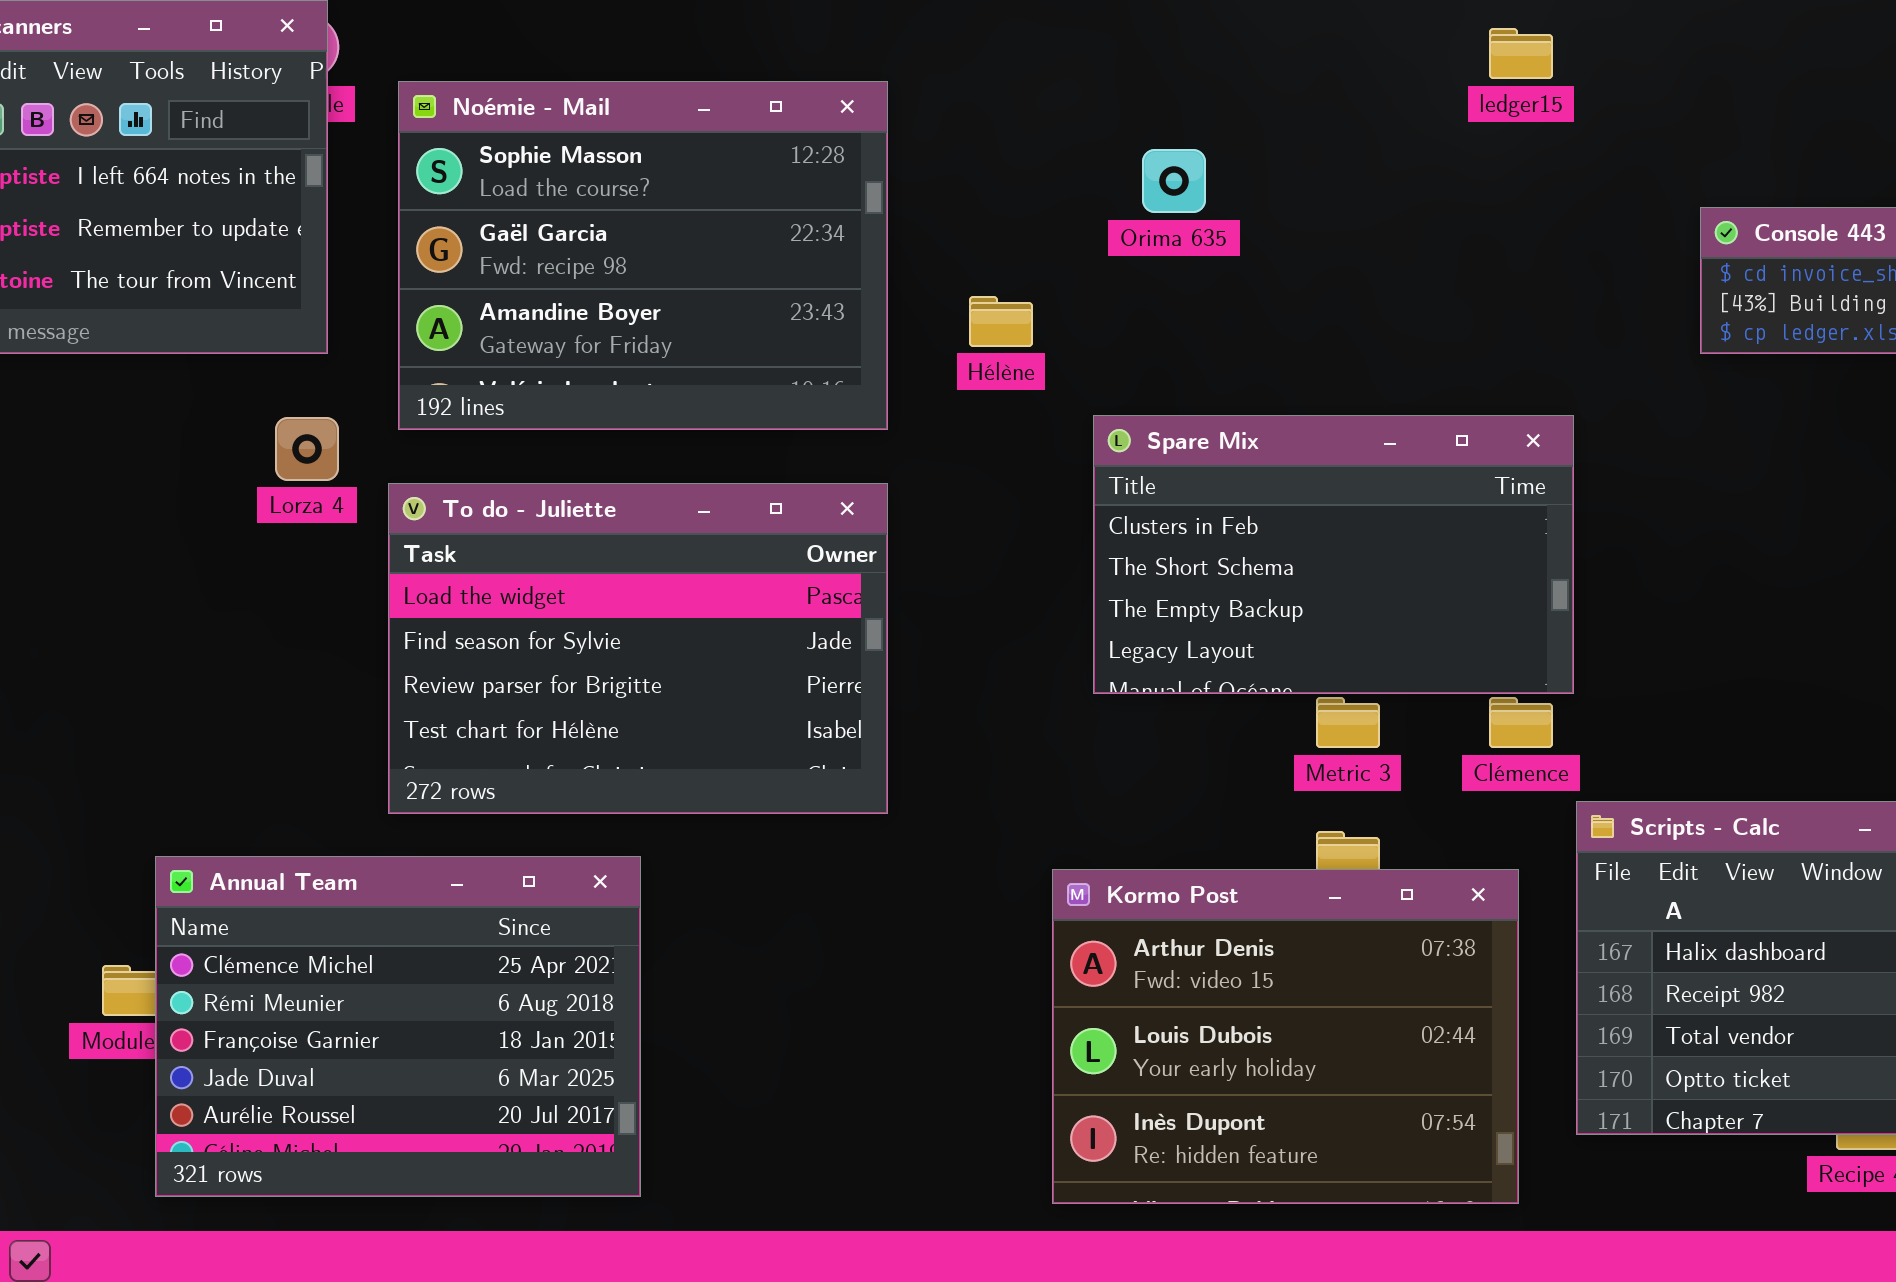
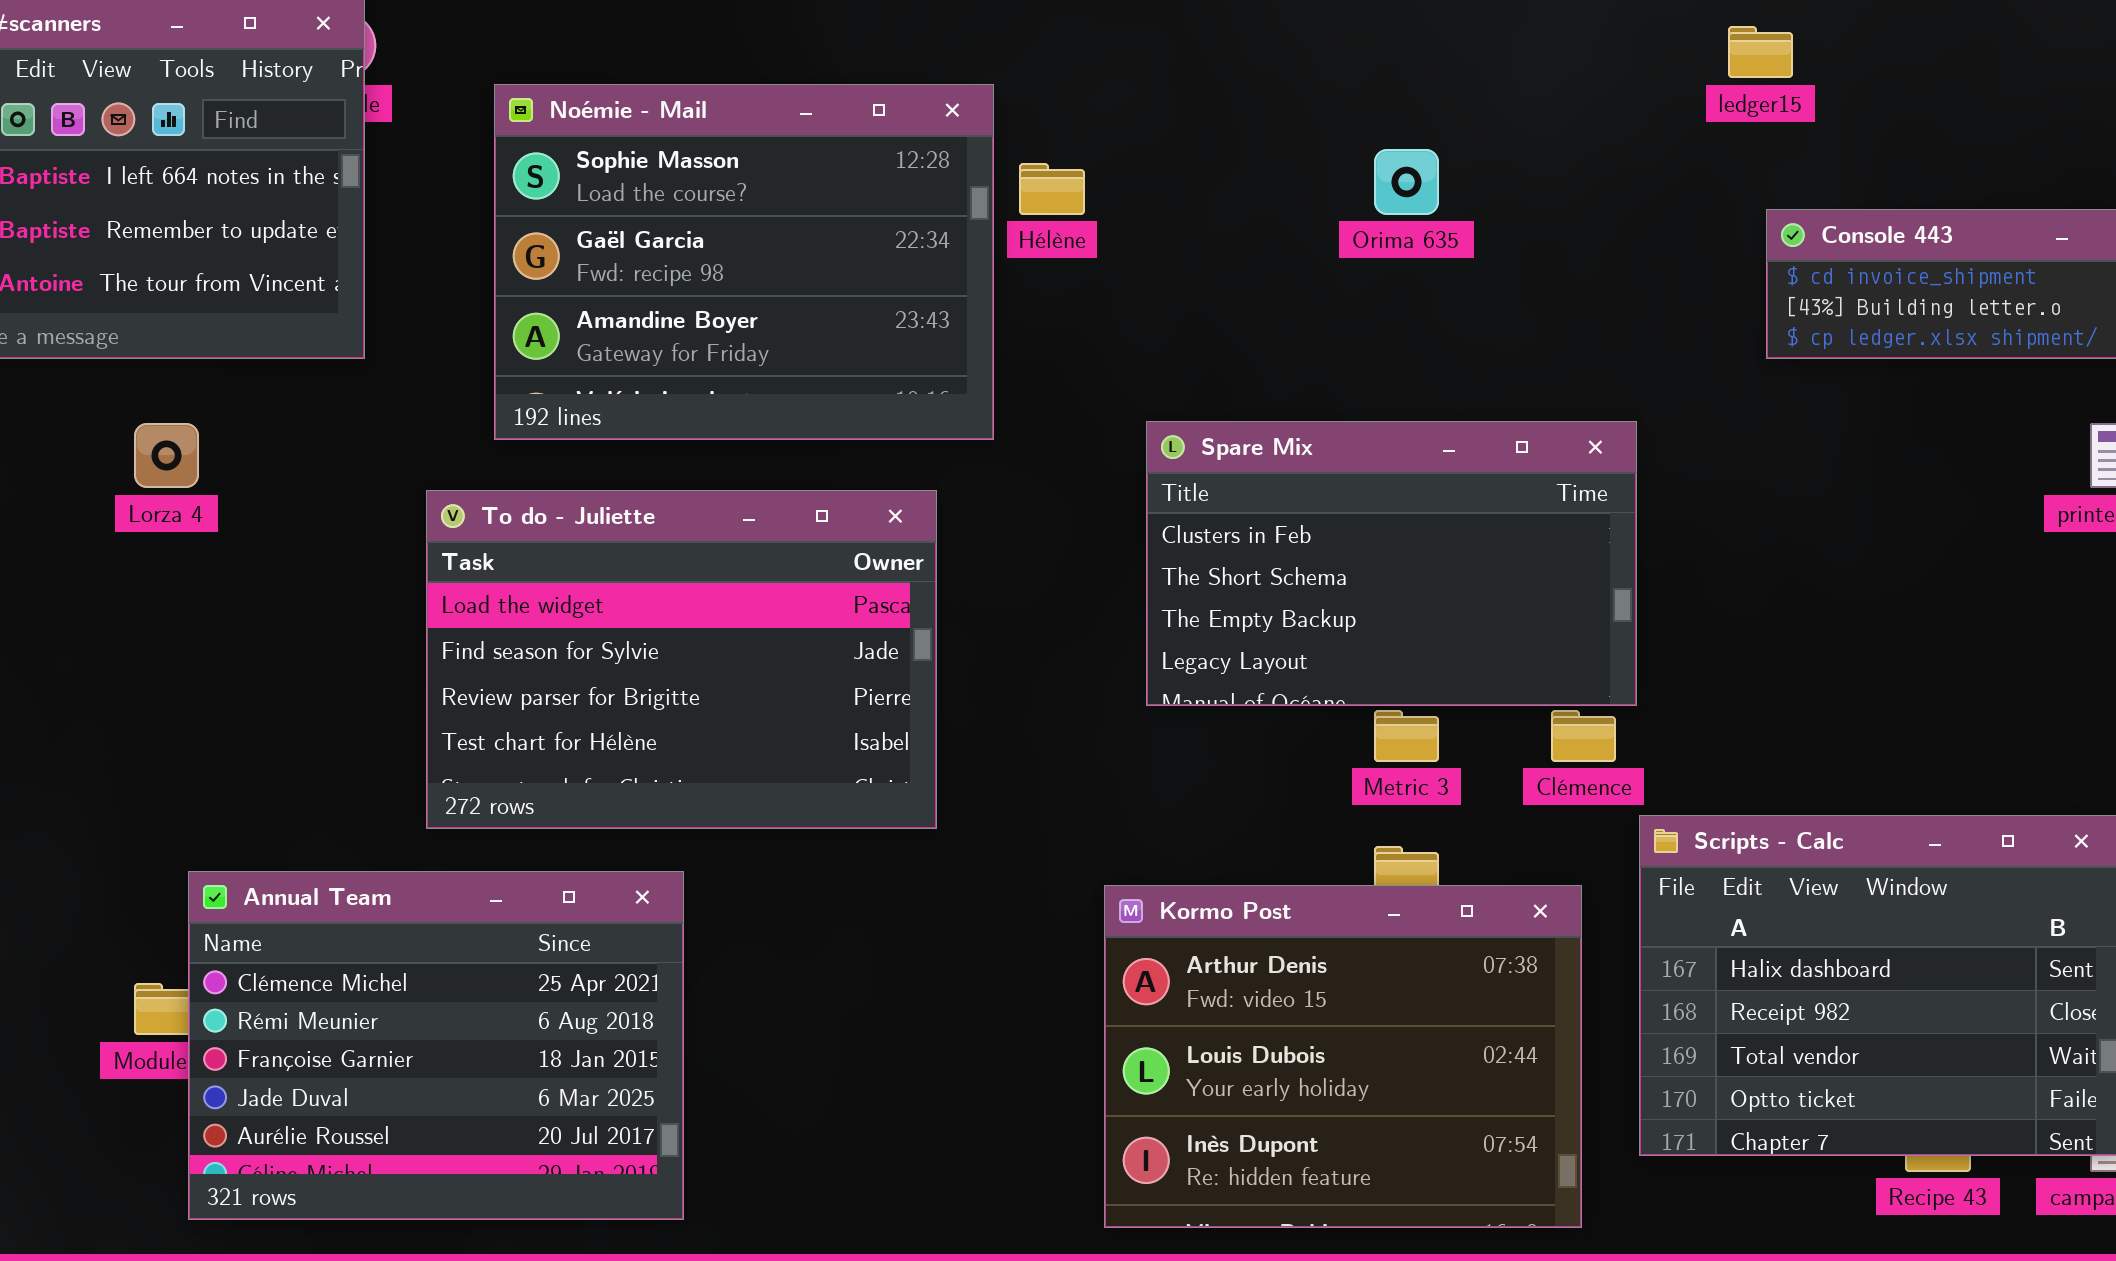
ledger15: [1489,28,1553,79] -> [1728,26,1793,78], moved
Noémie - Mail: [398,81,888,430] -> [494,84,994,440], moved
Orima 635: [1142,149,1206,213] -> [1374,149,1439,215], moved
Hélène: [969,296,1033,347] -> [1019,163,1085,215], moved
Lorza 4: [275,417,339,481] -> [134,423,199,488], moved

